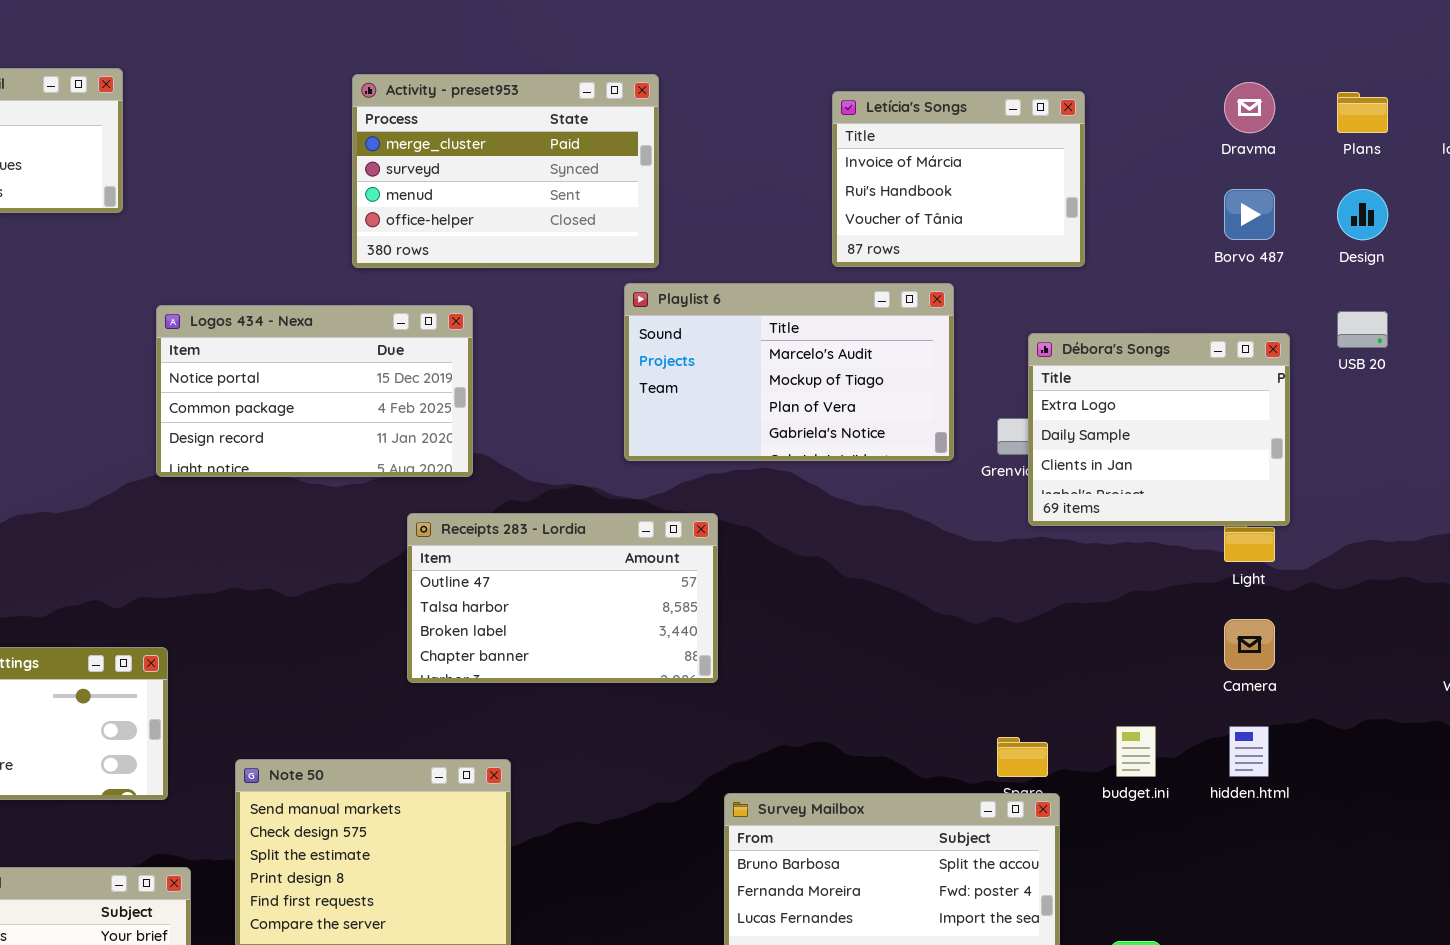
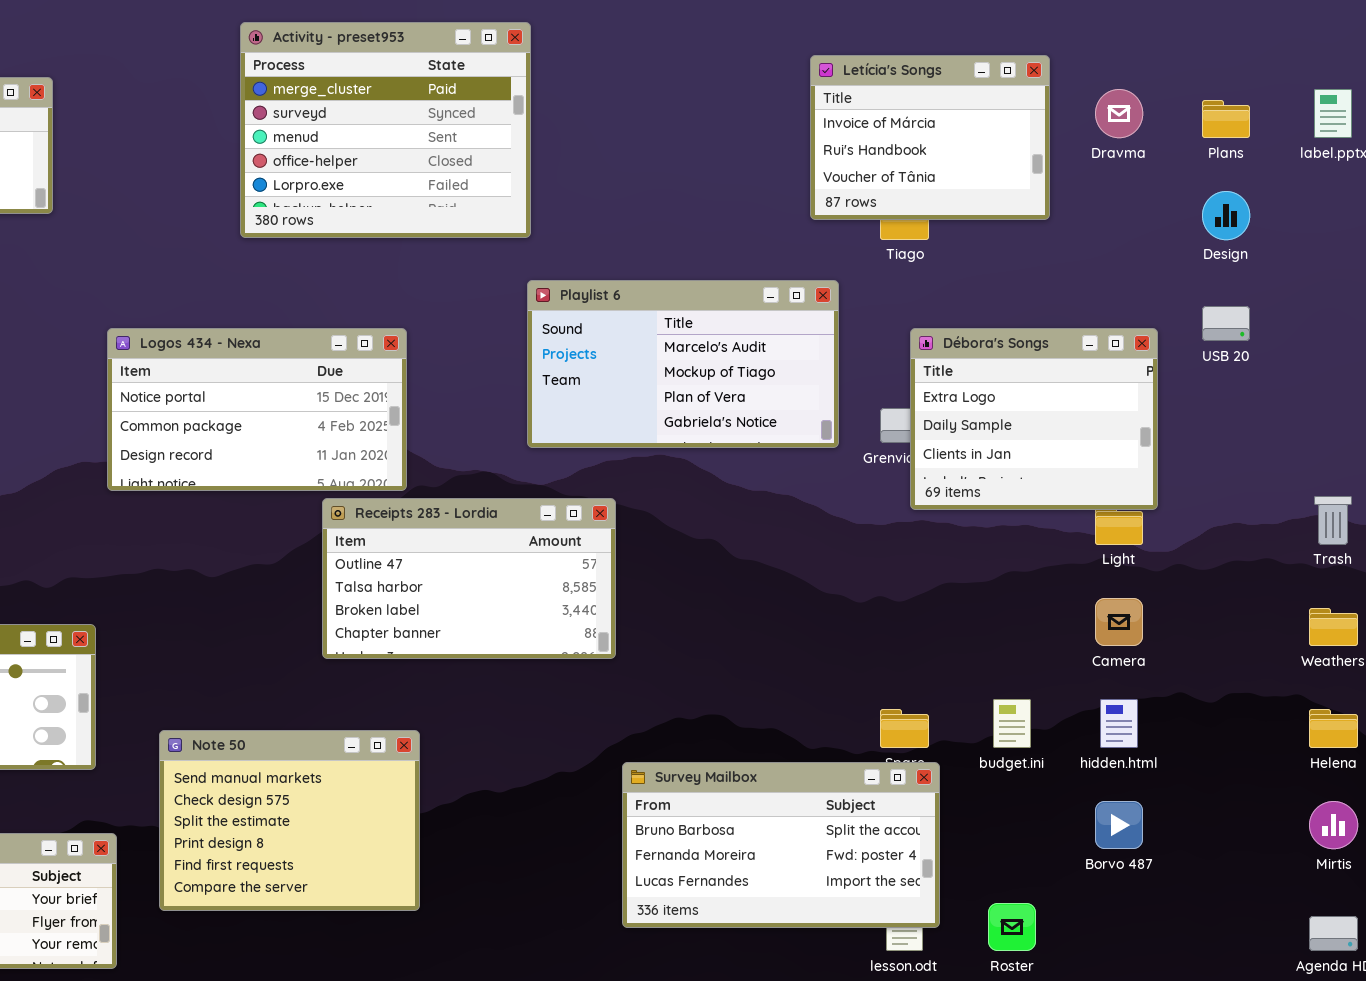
Activity - preset953: [352,74,659,268] -> [240,22,531,238], moved, resized
Letícia's Songs: [832,91,1085,267] -> [810,55,1050,220], moved
Borvo 487: [1224,189,1275,240] -> [1095,801,1143,849], moved
Logos 434 - Nexa: [156,305,473,477] -> [107,328,407,491], moved

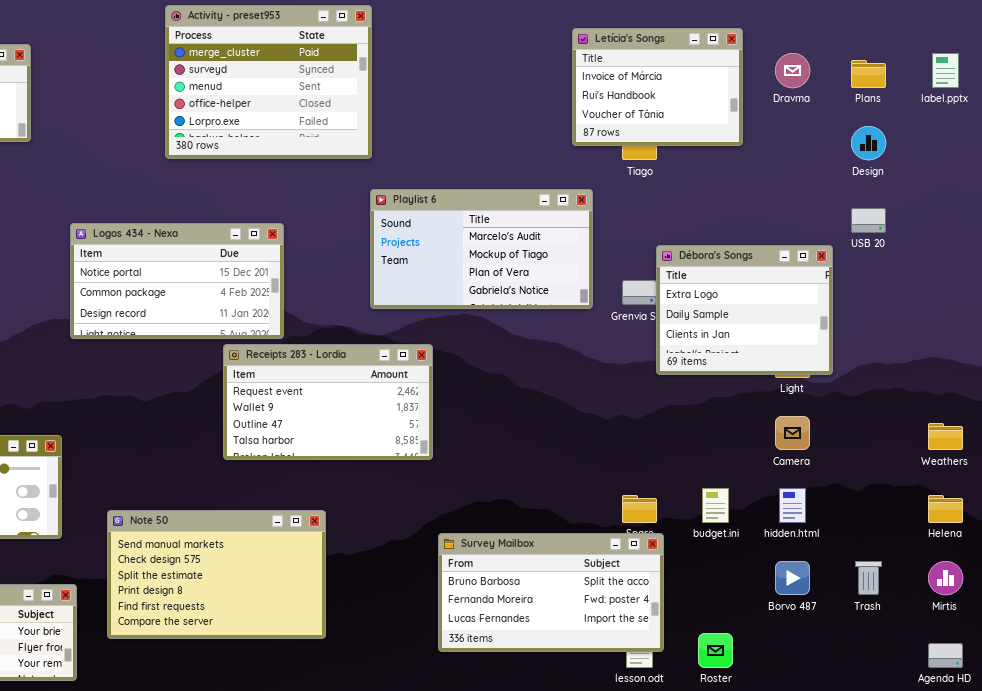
Débora's Songs: [910,328,1158,510] -> [656,245,833,375], moved
Trash: [1314,496,1352,545] -> [855,561,882,595], moved
Receipts 283 - Lordia: [322,498,616,659] -> [223,344,433,460], scrolled up 2 rows
Note 50: [159,730,420,911] -> [107,510,326,639], resized

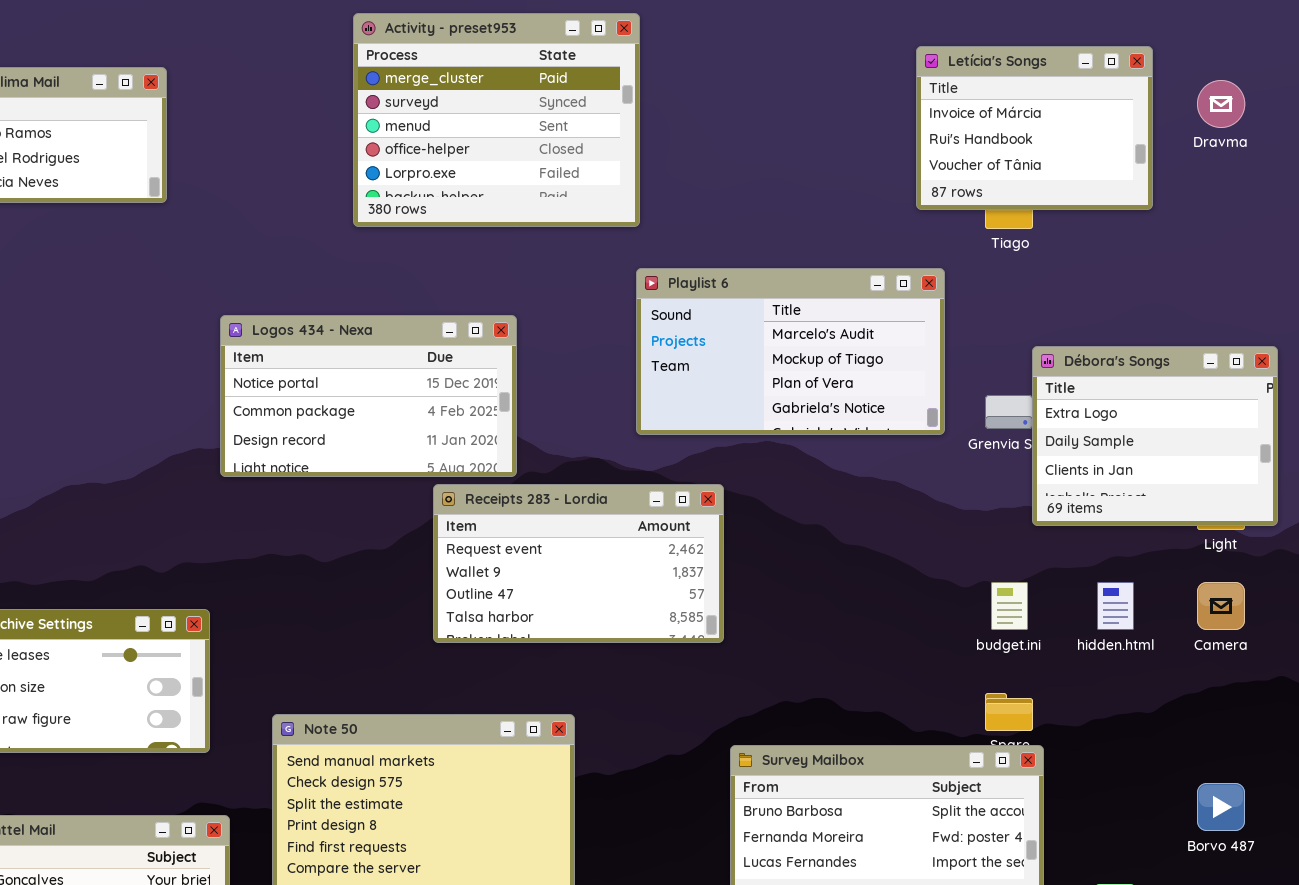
budget.ini: [702,488,729,523] -> [991,582,1028,630], moved
hidden.html: [779,488,806,523] -> [1097,582,1134,630], moved

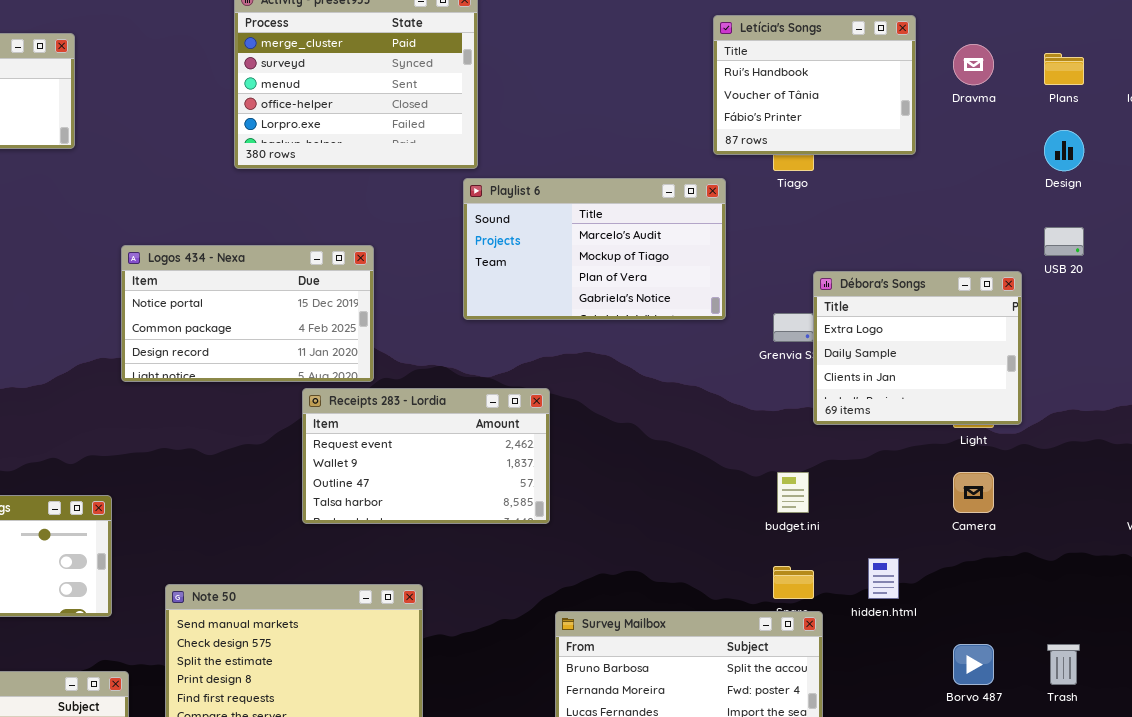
Letícia's Songs: [916,46,1153,210] -> [713,15,916,155], scrolled down 1 row
Playlist 6: [636,268,945,435] -> [463,178,726,320], moved
hidden.html: [1097,582,1134,630] -> [868,558,899,599], moved

